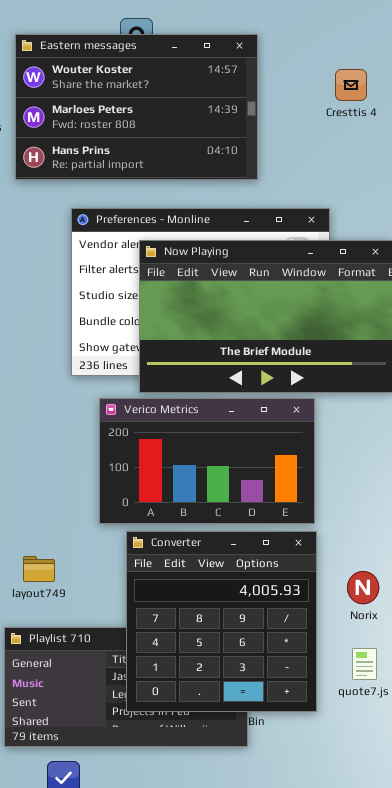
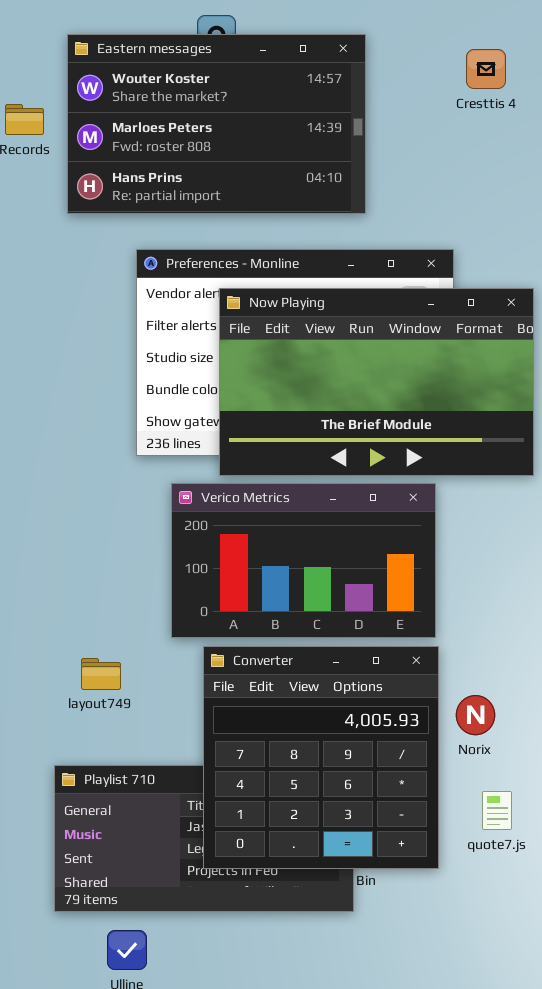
Cresttis 4: [335,69,367,101] -> [466,49,506,89], moved
layout749: [23,556,55,582] -> [81,658,121,690], moved
Norix: [347,571,379,604] -> [456,695,495,735], moved

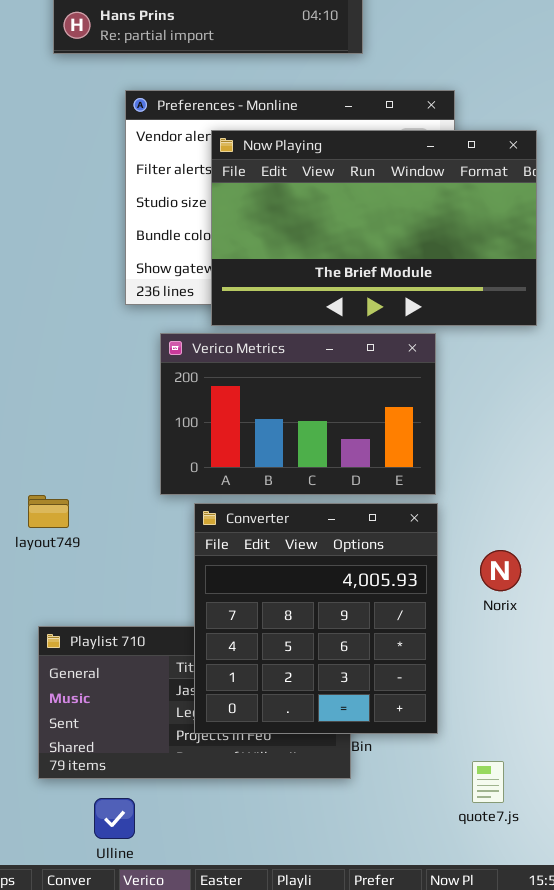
layout749: [81,658,121,690] -> [28,495,69,528], moved
Norix: [456,695,495,735] -> [480,550,521,591], moved
quote7.js: [482,791,512,830] -> [472,761,504,803], moved

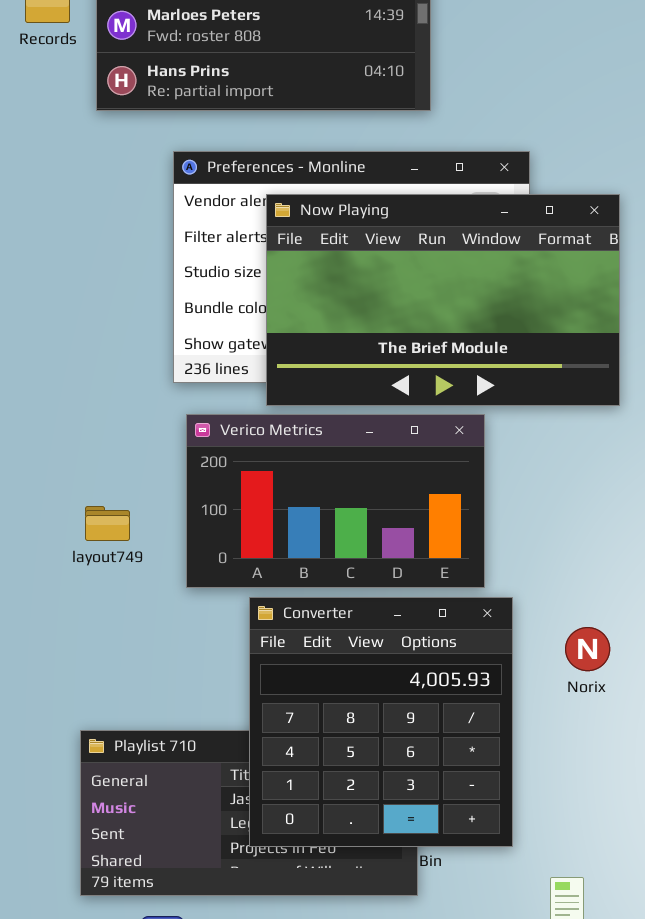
Verico Metrics: [160,333,436,495] -> [186,414,485,588], moved
layout749: [28,495,69,528] -> [85,506,130,541], moved
Norix: [480,550,521,591] -> [565,627,610,671], moved

